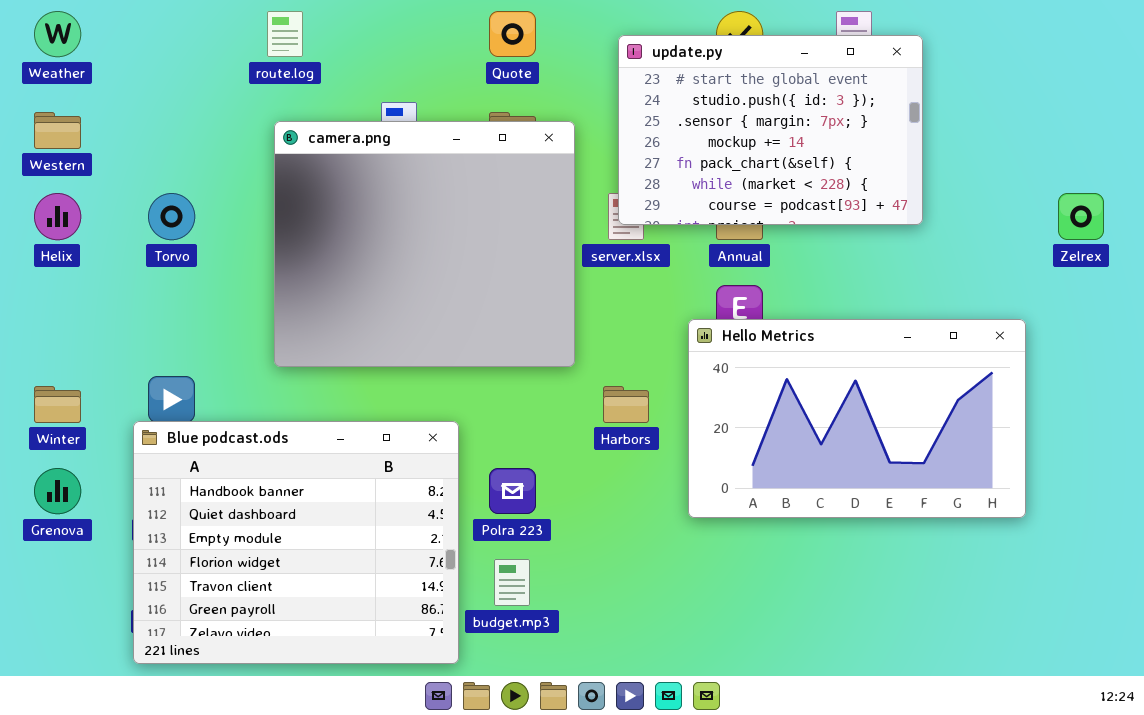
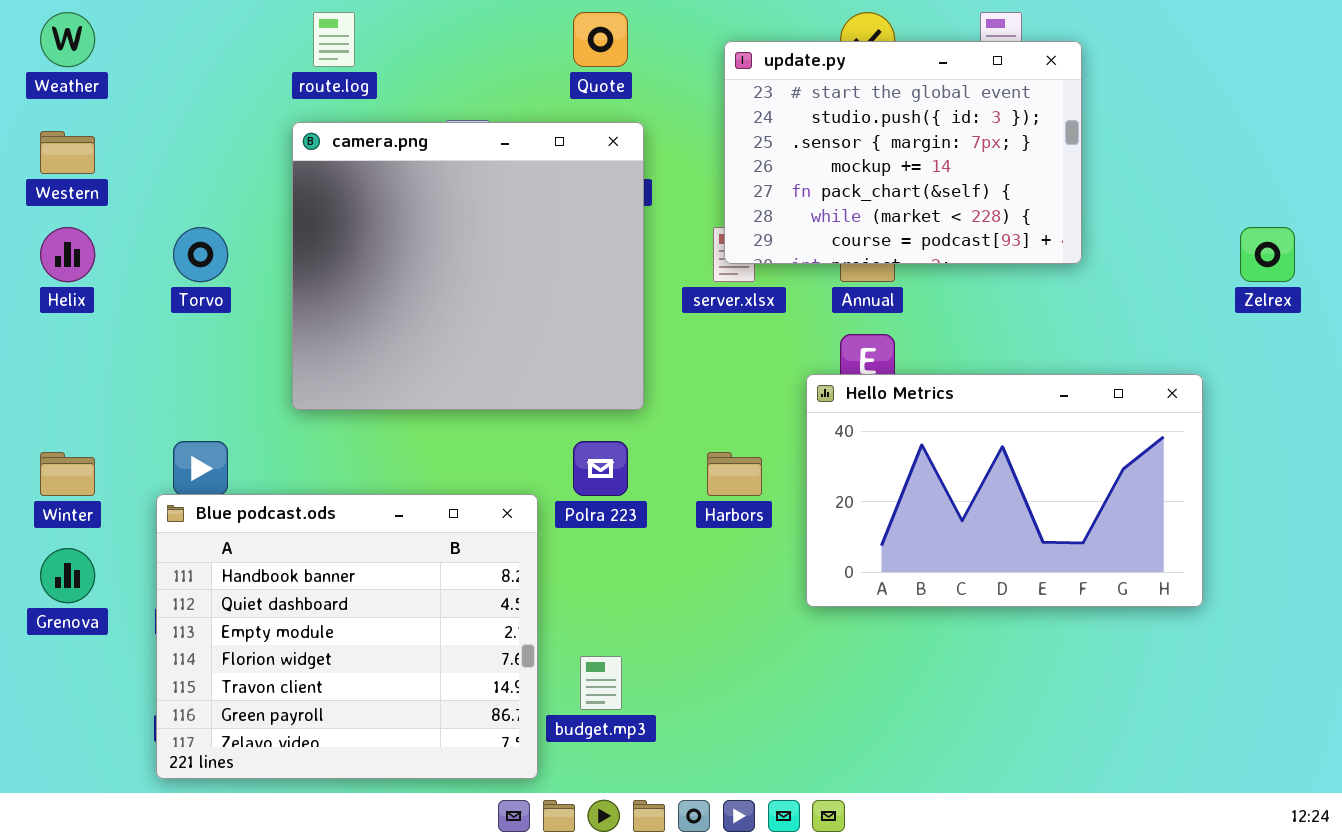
camera.png: [274,121,575,367] -> [292,122,644,410], moved
Polra 223: [489,468,536,514] -> [573,441,628,496], moved

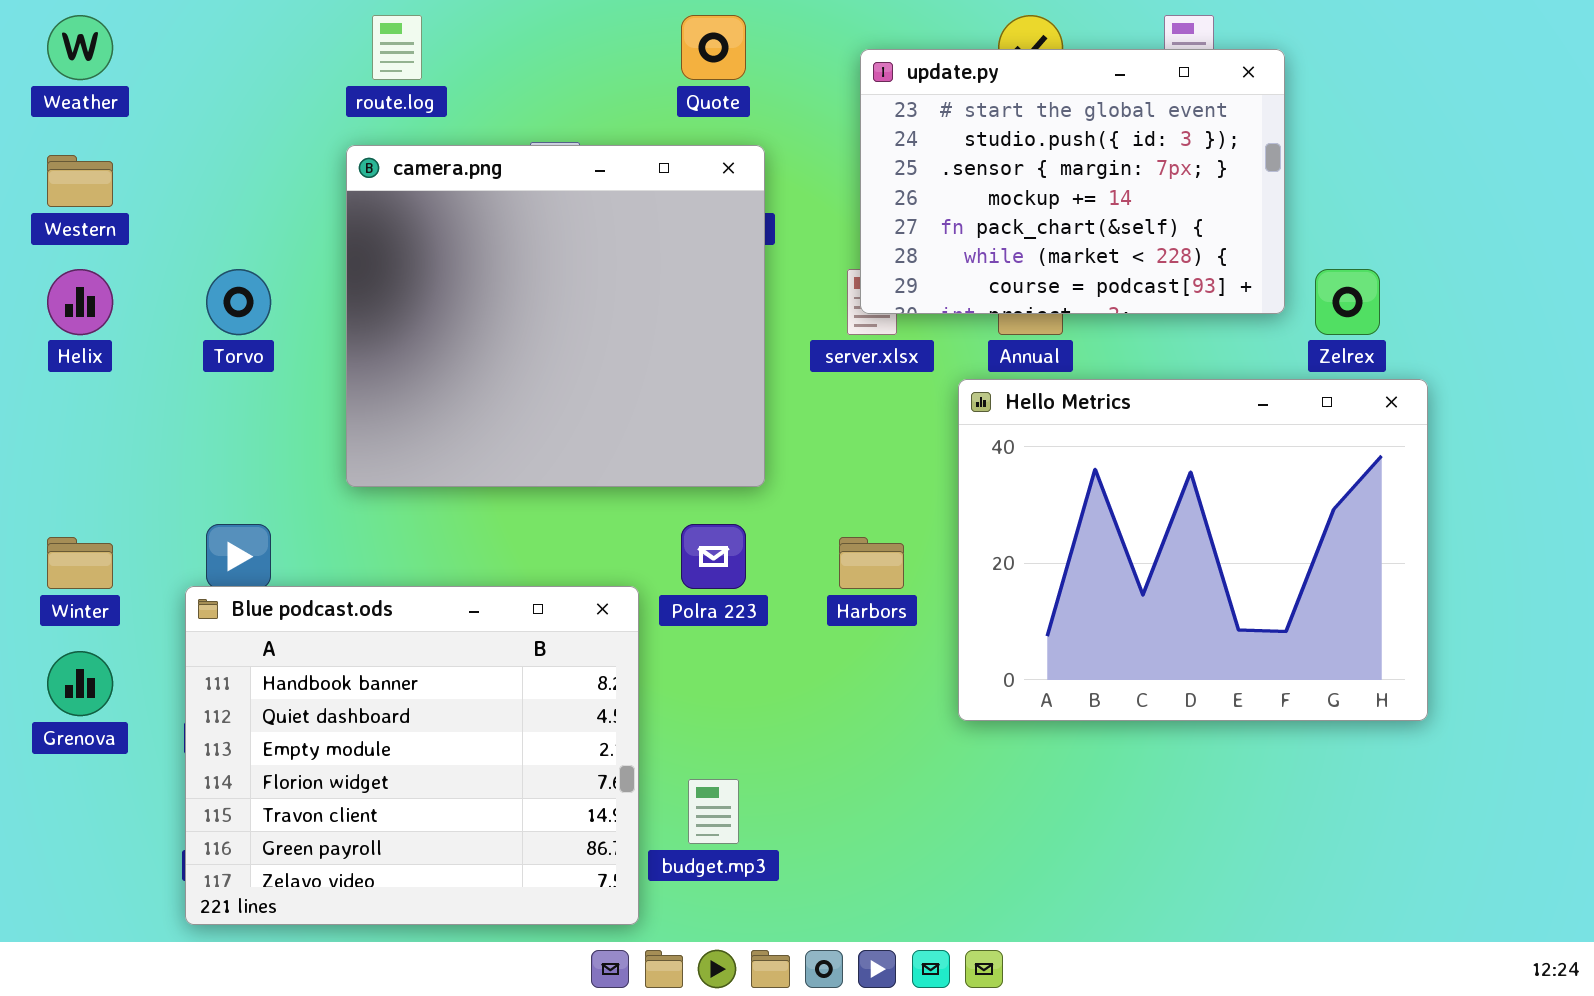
Zelrex: [1240,227,1295,282] -> [1315,269,1380,335], moved
Hello Metrics: [806,374,1203,607] -> [958,379,1428,721], resized

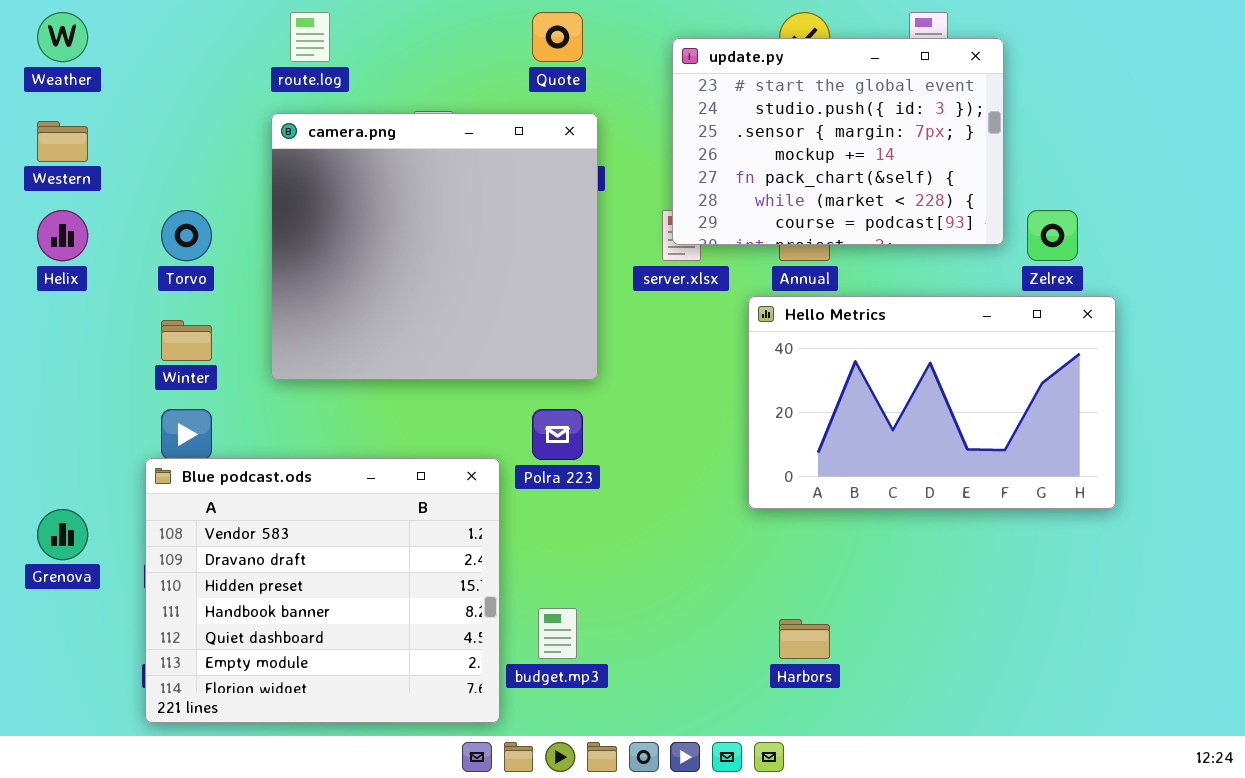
Hello Metrics: [958,379,1428,721] -> [748,296,1116,509], resized
Winter: [47,537,113,589] -> [161,320,212,361], moved
Harbors: [839,537,904,589] -> [779,619,830,659], moved
Blue podcast.ods: [185,586,639,925] -> [145,458,500,723], scrolled up 3 rows

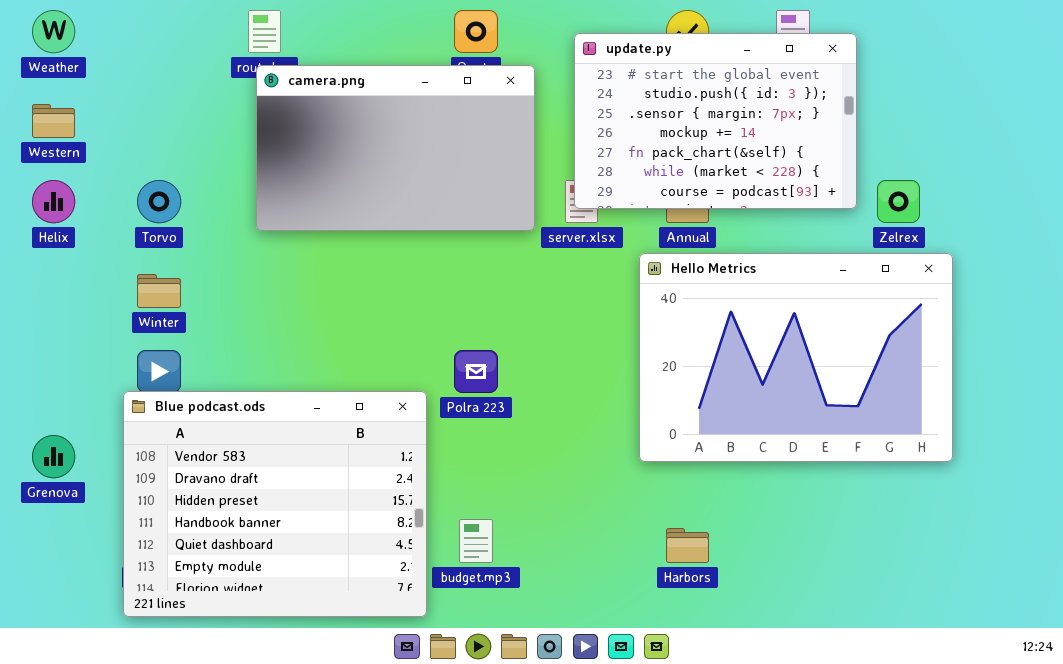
camera.png: [271,113,598,380] -> [256,65,535,231], moved, resized
Hello Metrics: [748,296,1116,509] -> [639,253,953,462], resized

